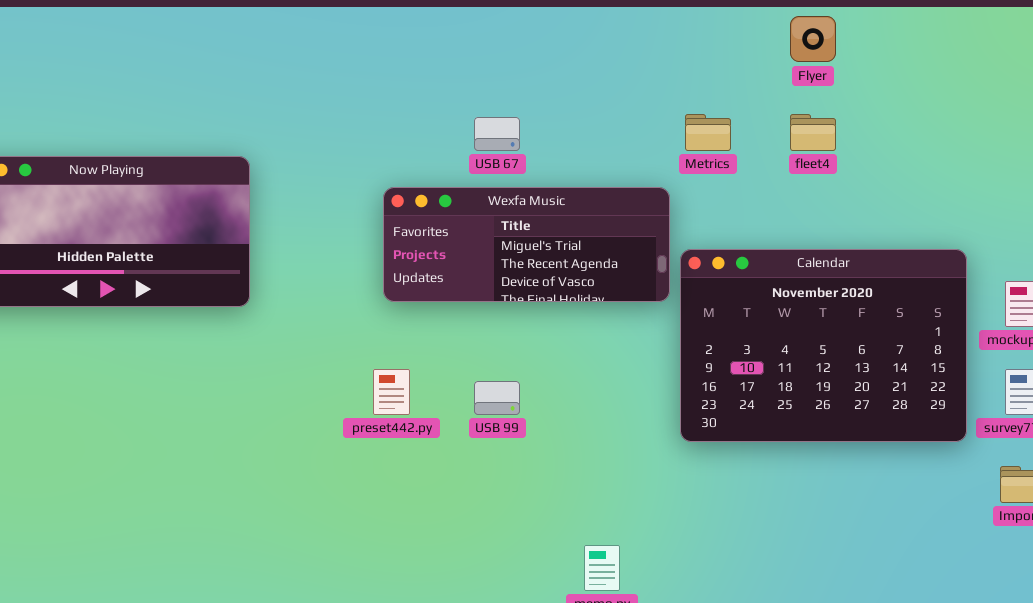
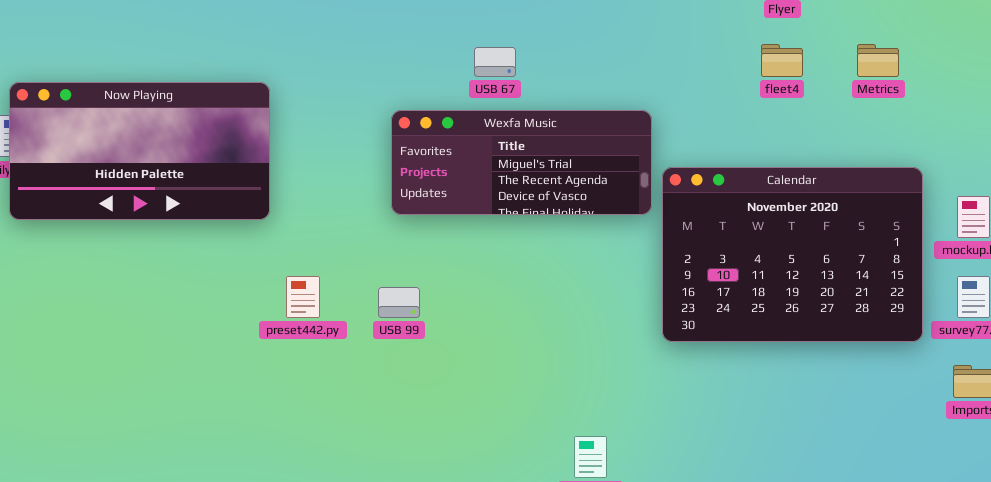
Metrics: [685,114,731,151] -> [857,44,899,77], moved
preset442.py: [373,369,410,415] -> [286,276,320,318], moved
USB 99: [474,381,520,415] -> [378,287,420,318], moved

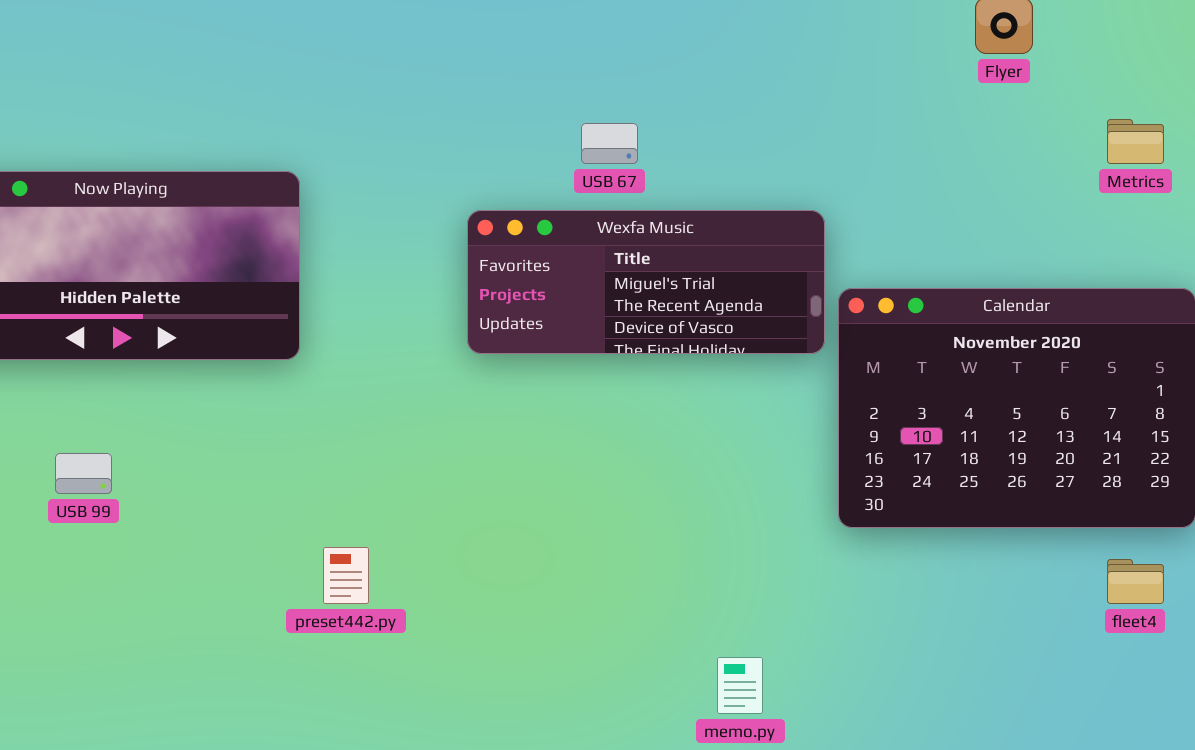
fleet4: [761,44,803,77] -> [1107,559,1164,604], moved
preset442.py: [286,276,320,318] -> [323,547,369,604], moved
USB 99: [378,287,420,318] -> [55,453,112,494], moved

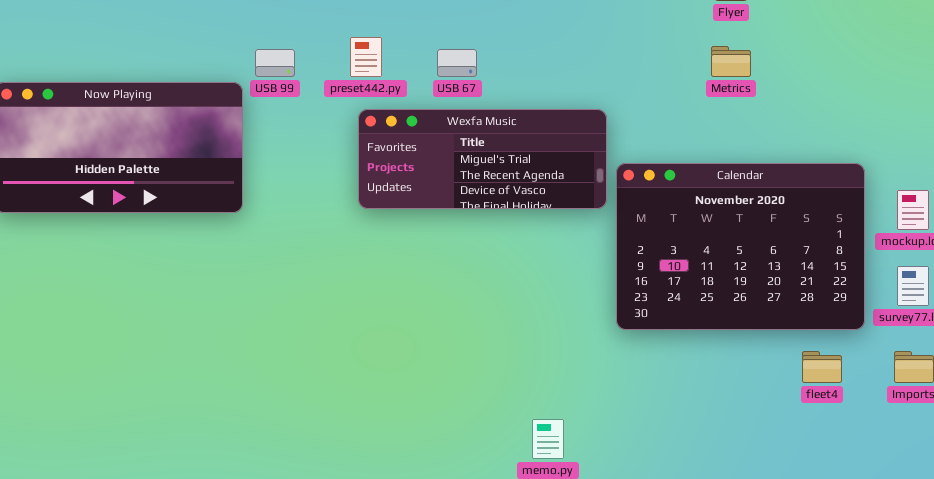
Metrics: [1107,119,1164,164] -> [711,46,751,77], moved
USB 99: [55,453,112,494] -> [255,49,295,77], moved
preset442.py: [323,547,369,604] -> [350,37,382,77], moved

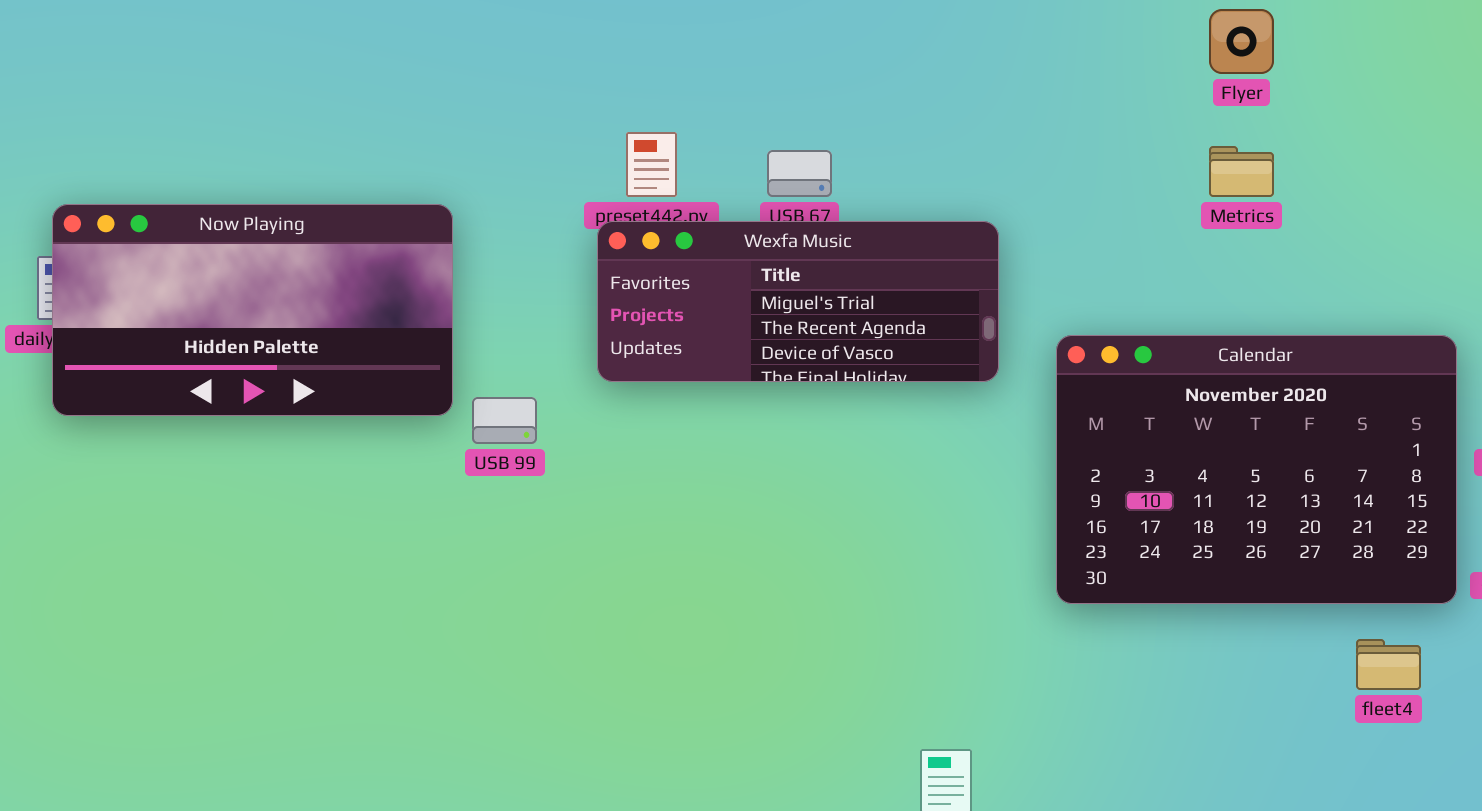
USB 99: [255,49,295,77] -> [472,397,537,444], moved
Wexfa Music: [358,109,607,209] -> [597,221,999,382], moved

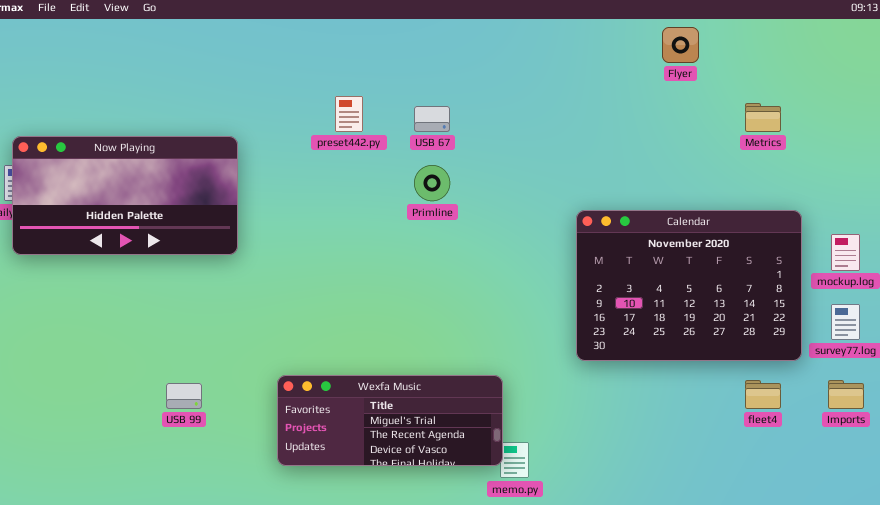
Metrics: [1209,146,1274,197] -> [745,103,781,132], moved
Wexfa Music: [597,221,999,382] -> [277,375,503,466], moved
USB 99: [472,397,537,444] -> [166,383,202,409], moved

